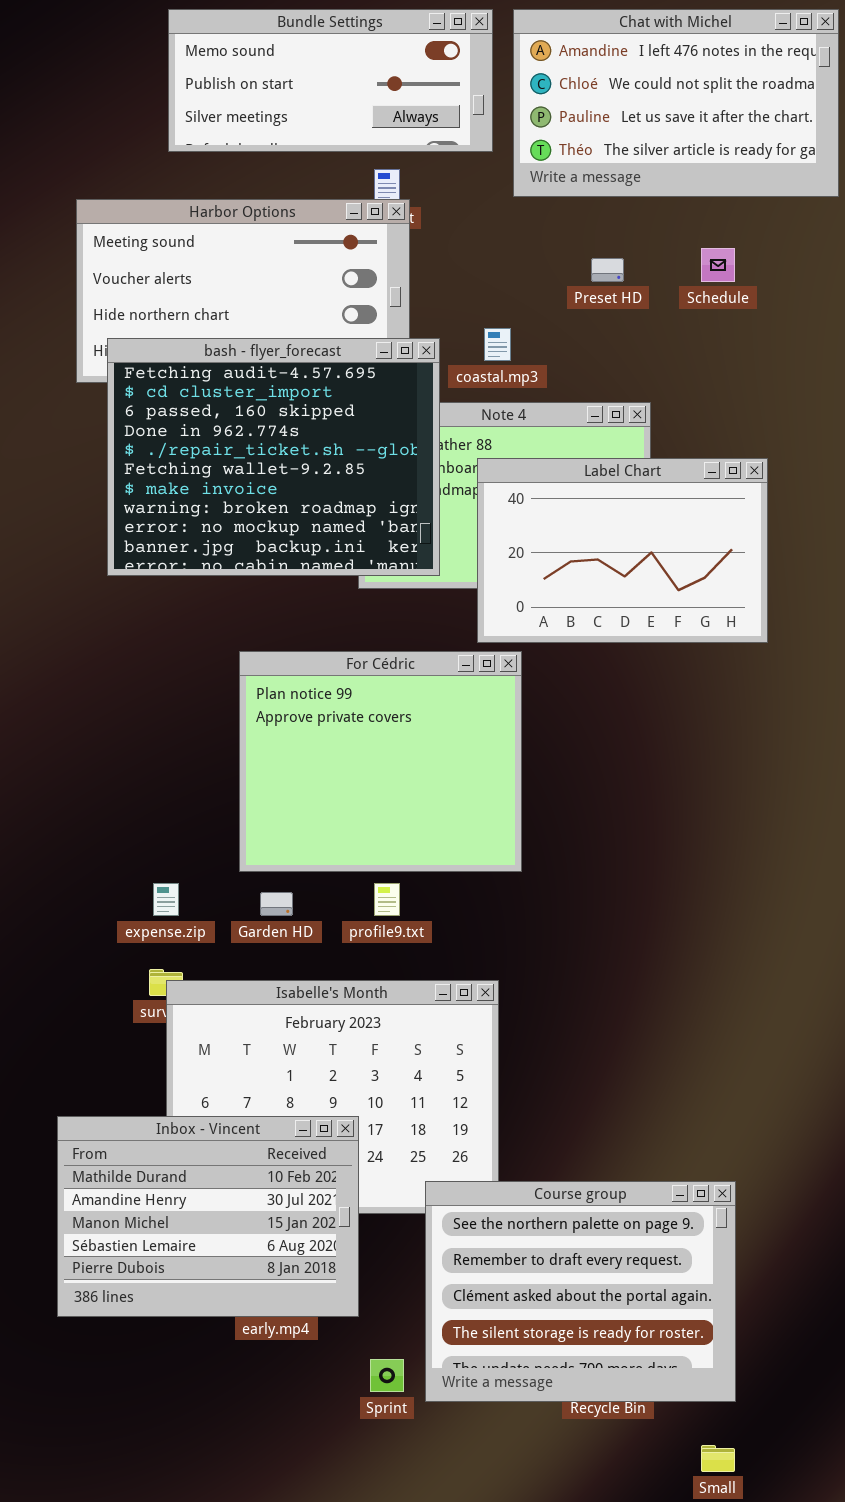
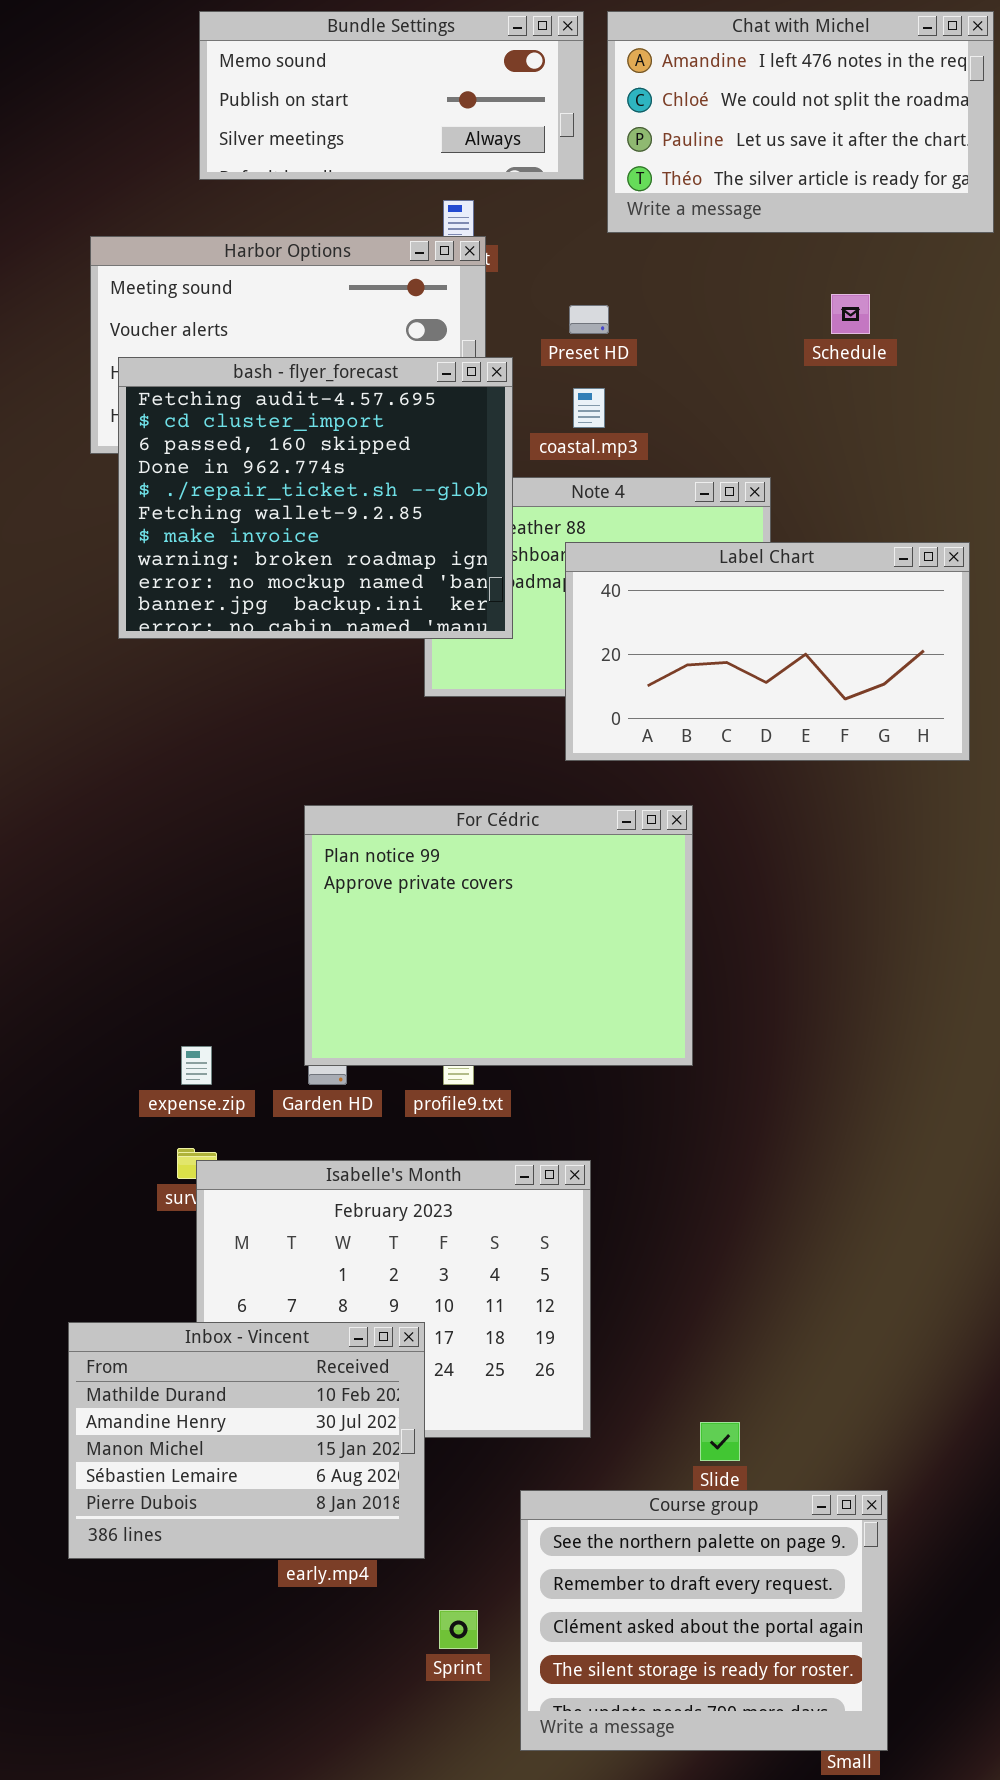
Preset HD: [591,258,624,282] -> [569,305,609,334], moved
bash - flyer_forecast: [107,338,440,576] -> [118,357,513,639], moved
Label Chart: [477,458,768,643] -> [565,542,970,761], resized
For Cédric: [239,651,522,872] -> [304,805,693,1066], moved, resized
Course group: [425,1181,736,1402] -> [520,1490,888,1751], moved

